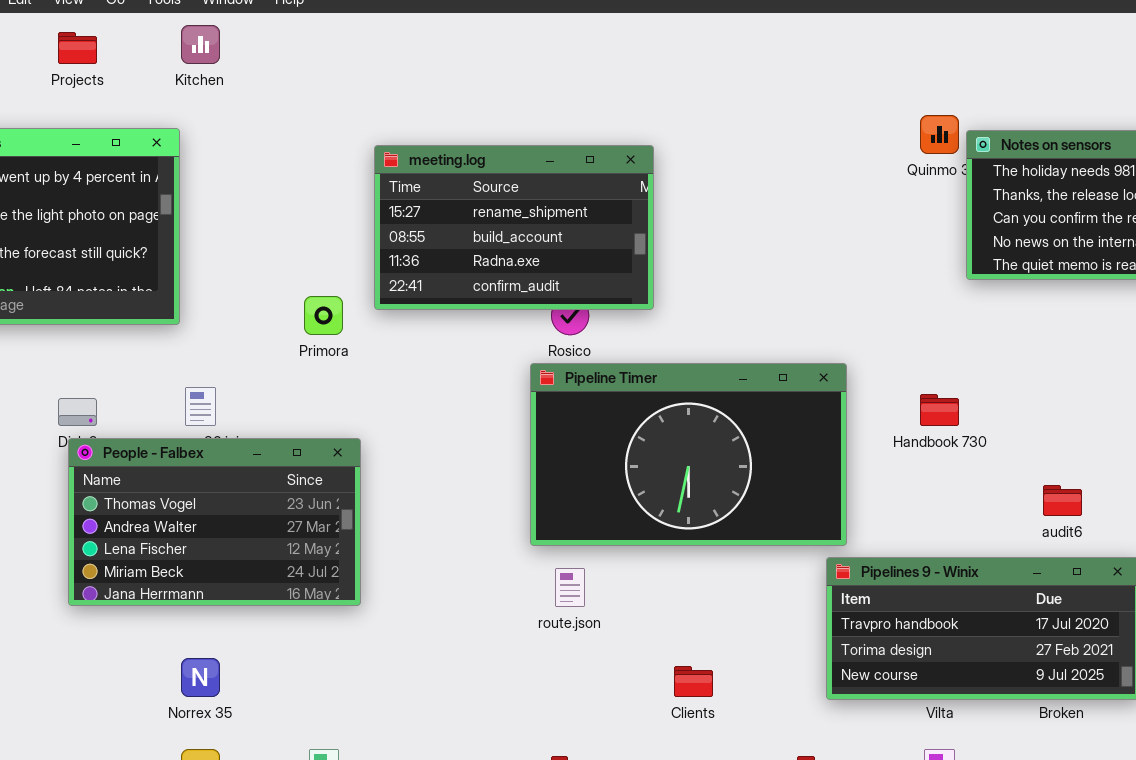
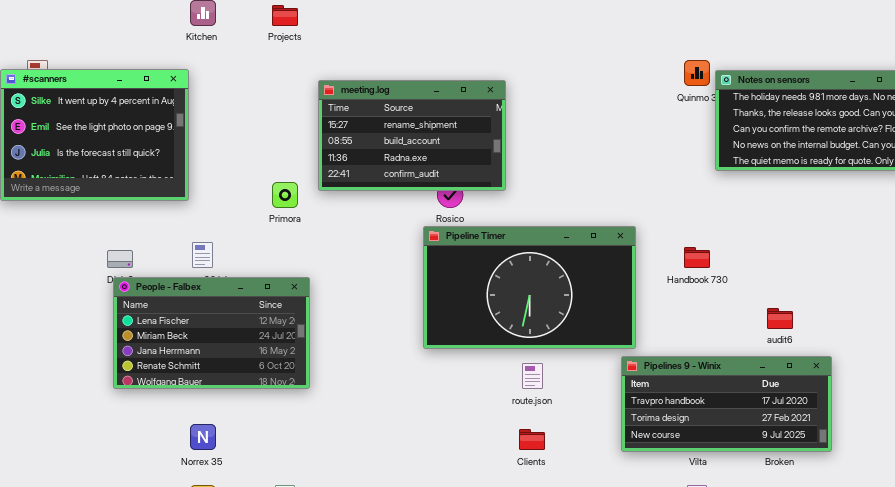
Projects: [58,32,97,64] -> [272,5,298,26], moved
People - Falbex: [68,438,361,606] -> [113,277,310,389], scrolled down 2 rows
route.json: [555,568,585,607] -> [522,363,543,389], moved

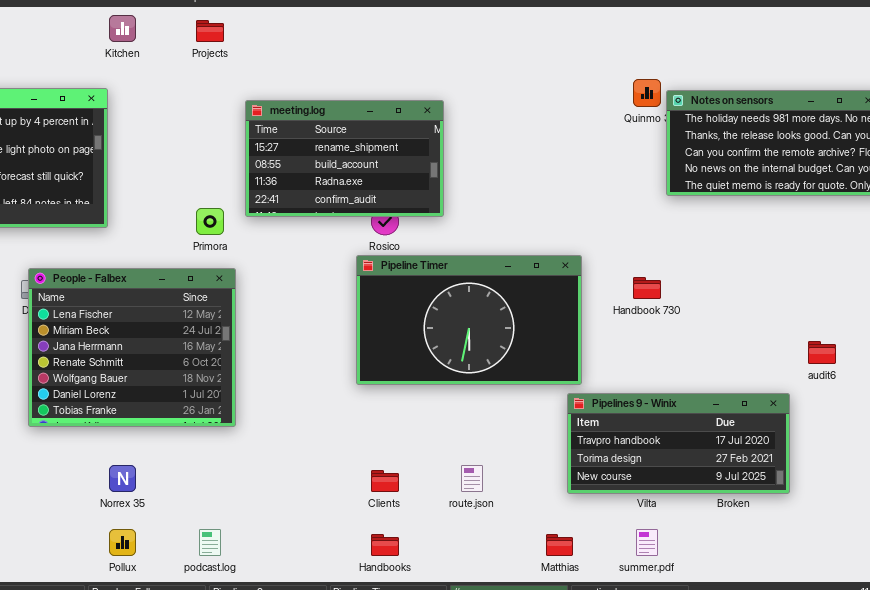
People - Falbex: [113,277,310,389] -> [28,268,236,427], resized
audit6: [767,308,793,329] -> [808,341,836,364], moved
route.json: [522,363,543,389] -> [461,465,483,492], moved
Clients: [519,429,545,450] -> [371,470,399,492], moved

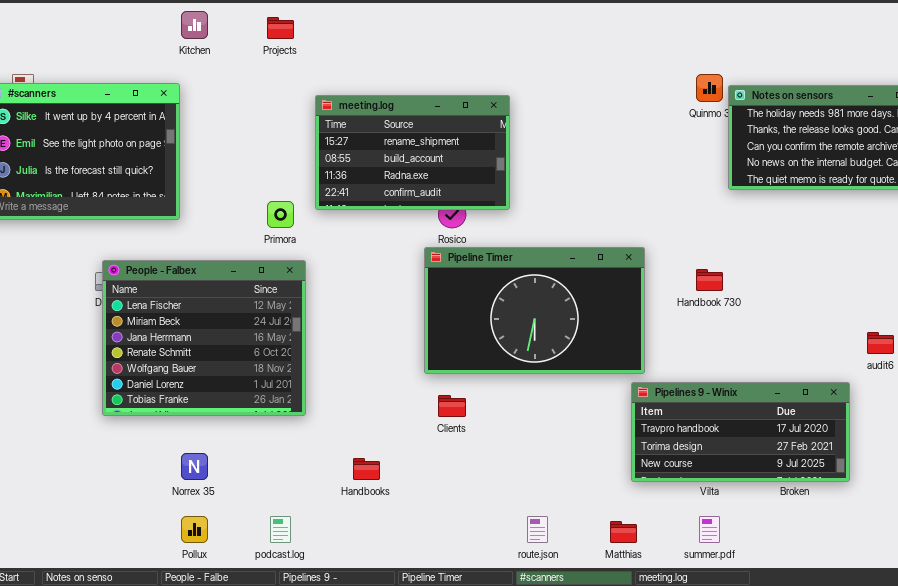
route.json: [461,465,483,492] -> [527,516,548,543], moved
Clients: [371,470,399,492] -> [438,395,466,417], moved
Handbooks: [371,534,399,556] -> [353,458,380,480], moved

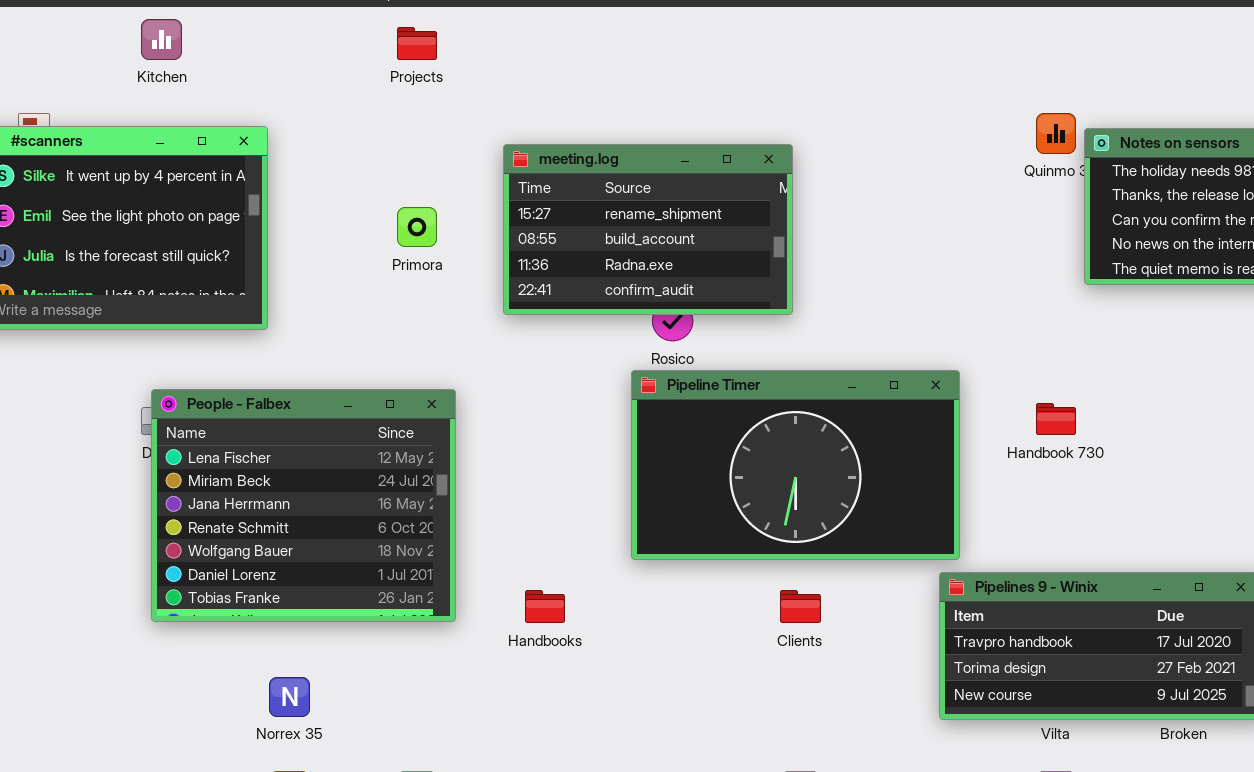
Kitchen: [181,11,208,39] -> [141,19,182,60], moved
meeting.log: [315,95,510,210] -> [503,144,793,315], moved
Primora: [267,201,294,228] -> [397,207,437,247], moved
Clients: [438,395,466,417] -> [780,590,821,623], moved
Handbooks: [353,458,380,480] -> [525,590,565,623], moved

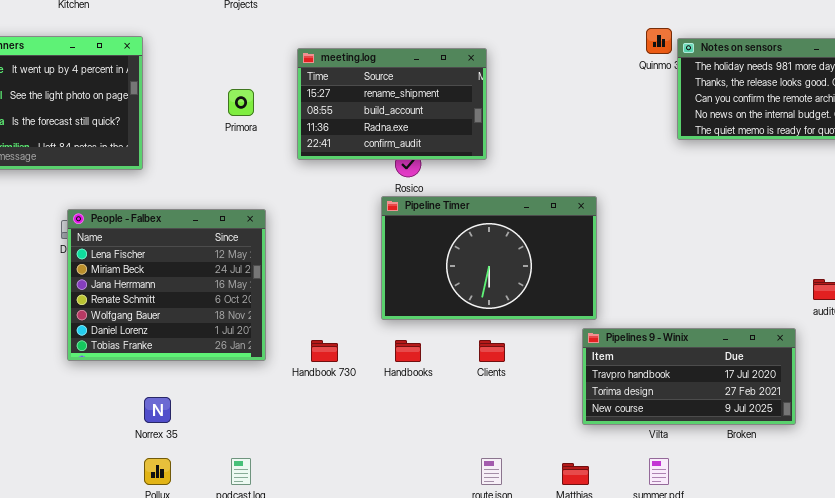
Handbook 730: [1036,403,1076,435] -> [311,340,338,362], moved
Handbooks: [525,590,565,623] -> [395,340,421,362], moved

